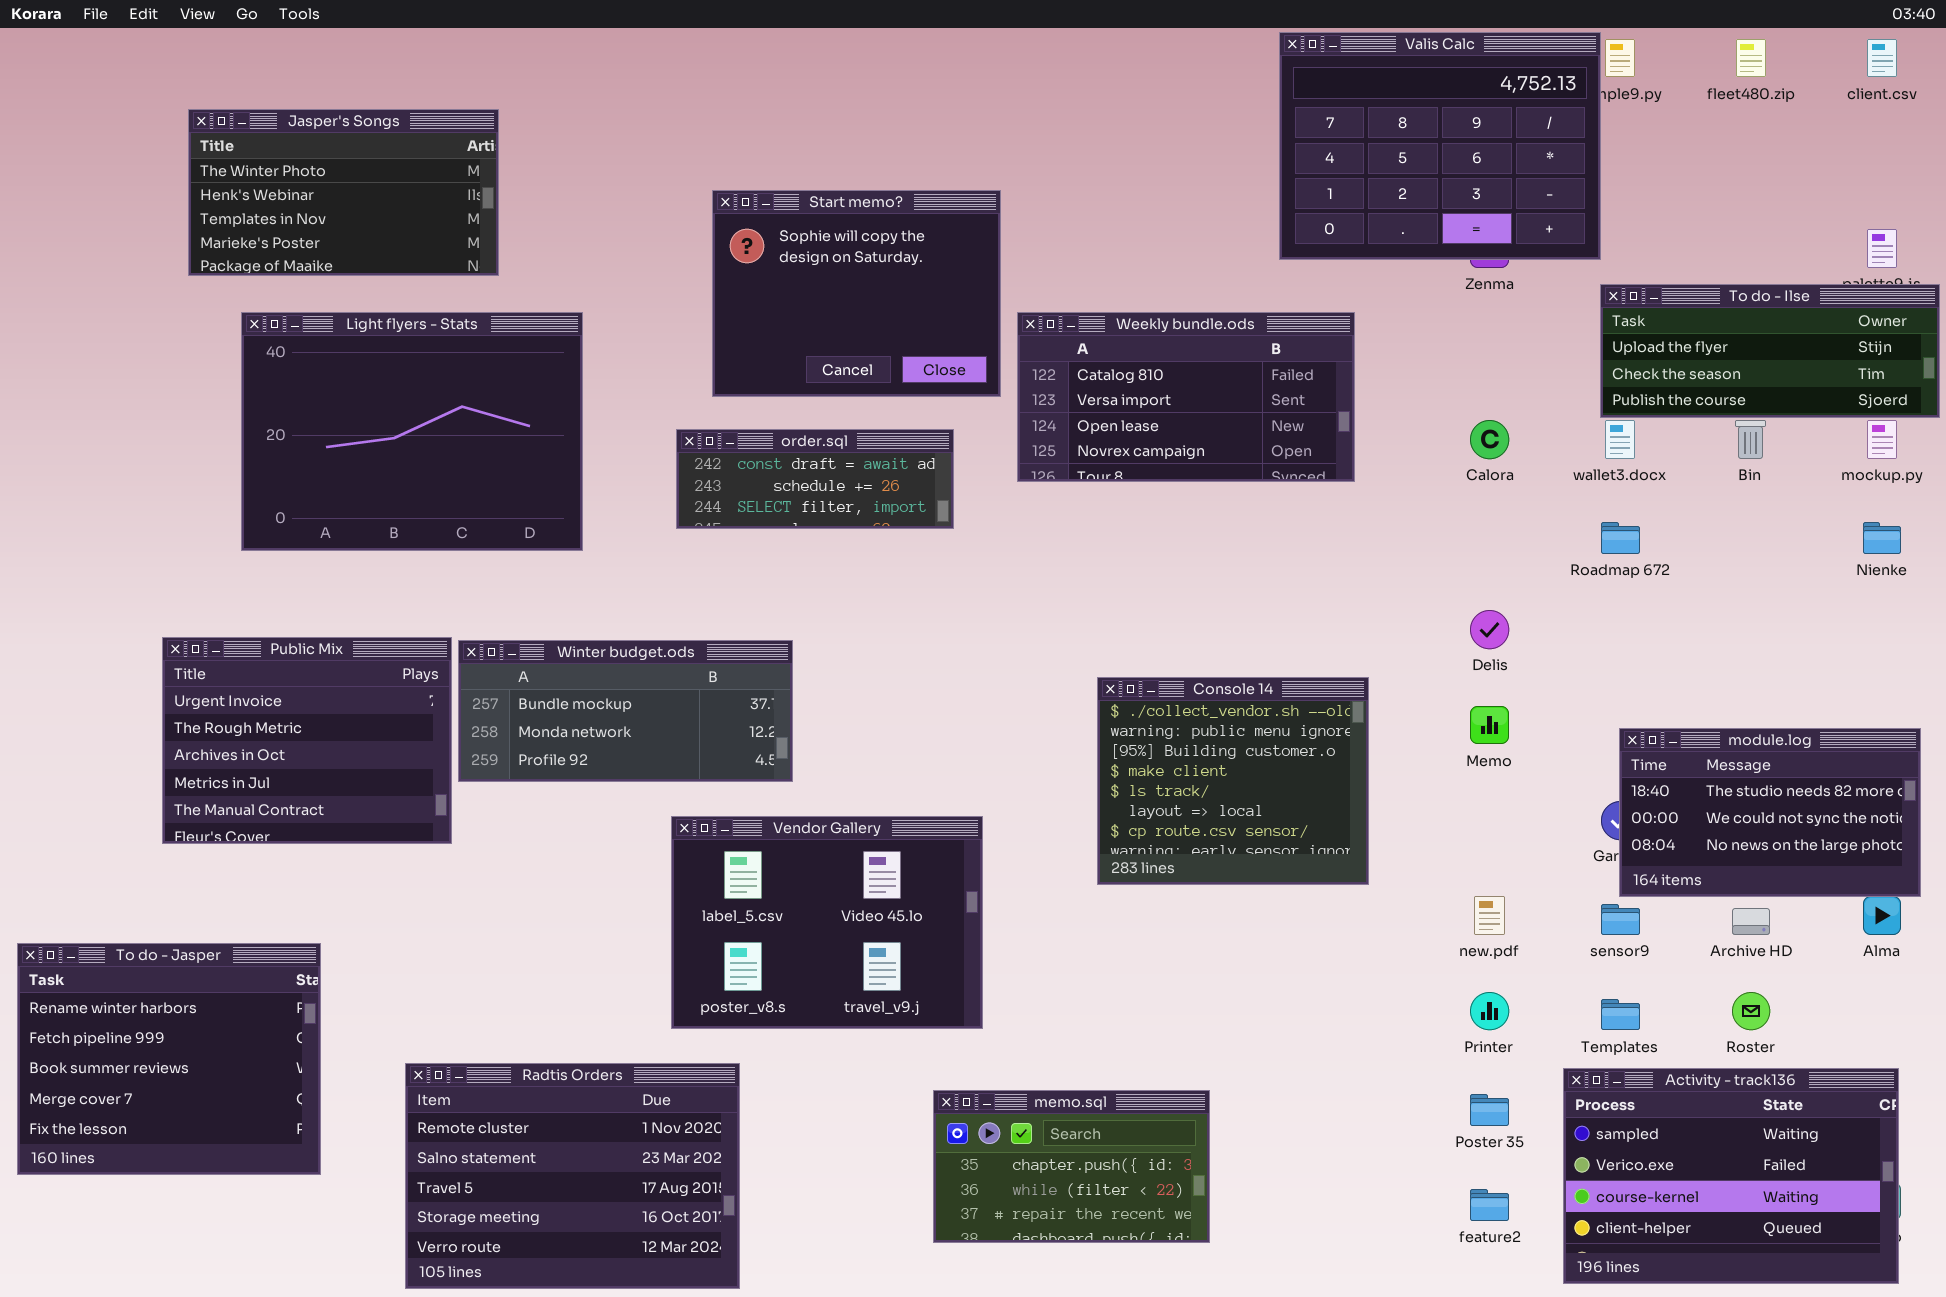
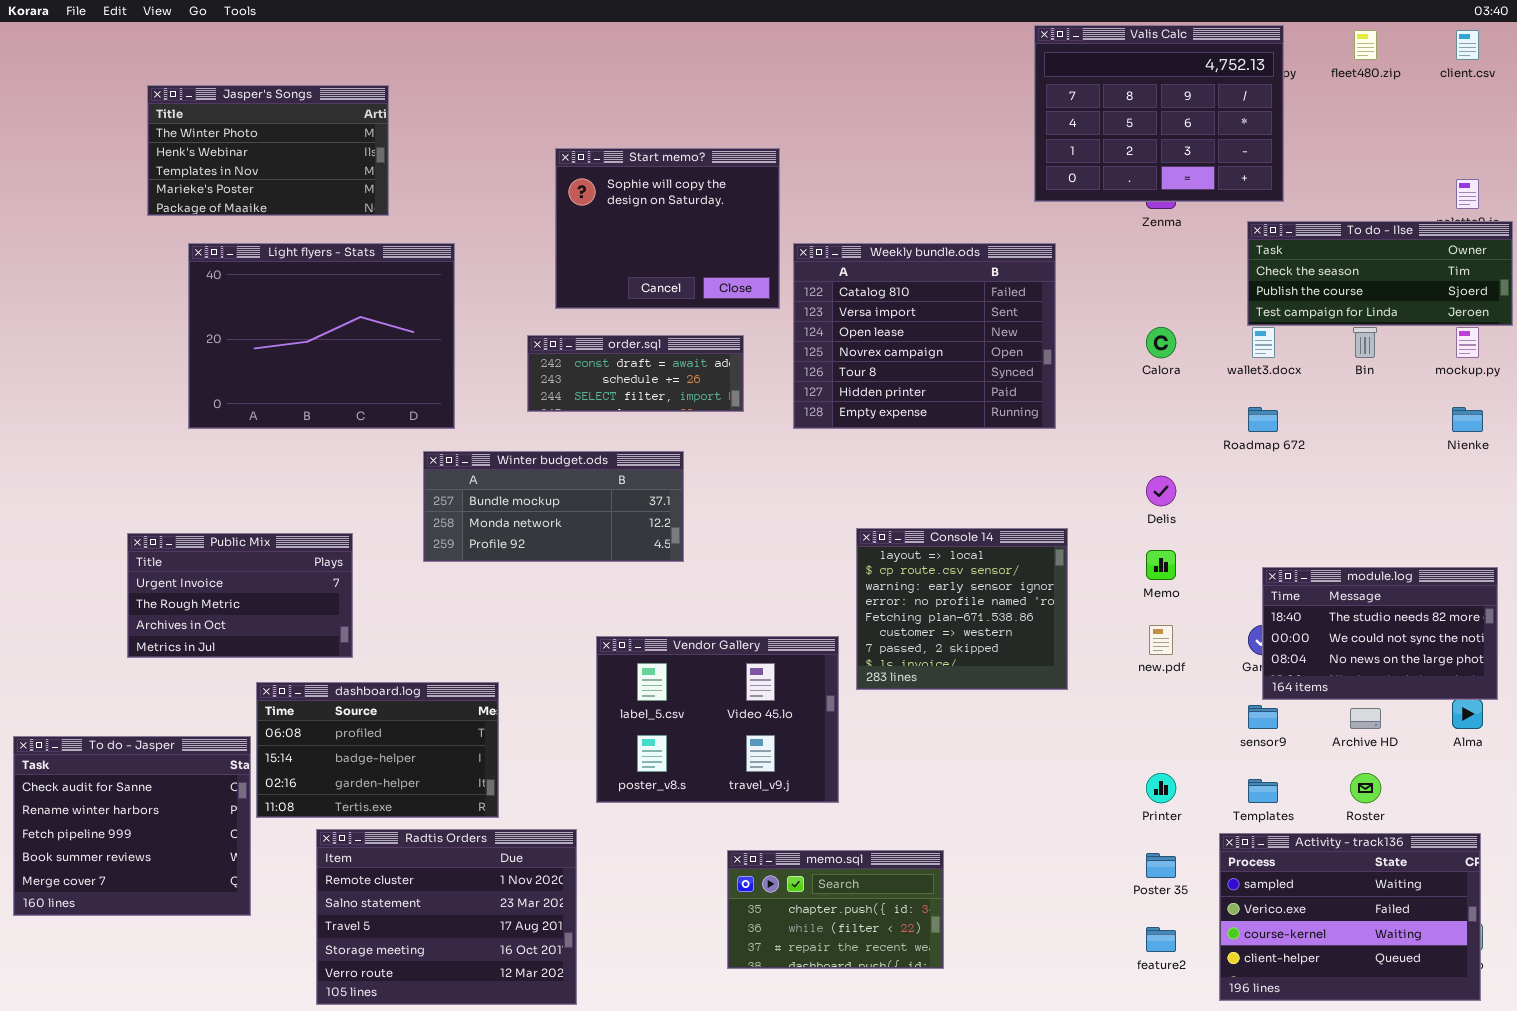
Valis Calc: [1279,32,1601,260] -> [1034,25,1284,202], moved
To do - Ilse: [1600,284,1940,418] -> [1247,221,1513,326], scrolled down 1 row
Weekly bundle.ods: [1017,312,1355,482] -> [793,243,1056,429], resized
Public Mix: [162,637,452,844] -> [127,533,353,658], resized
Winter budget.ods: [458,640,793,782] -> [423,451,684,562], moved
Console 14: [1097,677,1369,885] -> [856,528,1068,690], scrolled down 5 rows
Vendor Gallery: [671,816,983,1029] -> [596,636,839,803], moved
dashboard.log: none -> [256,682,499,818], opened
new.pdf: [1474,896,1505,935] -> [1149,625,1173,655], moved
To do - Jasper: [17,943,321,1175] -> [13,736,251,916], scrolled up 1 row

